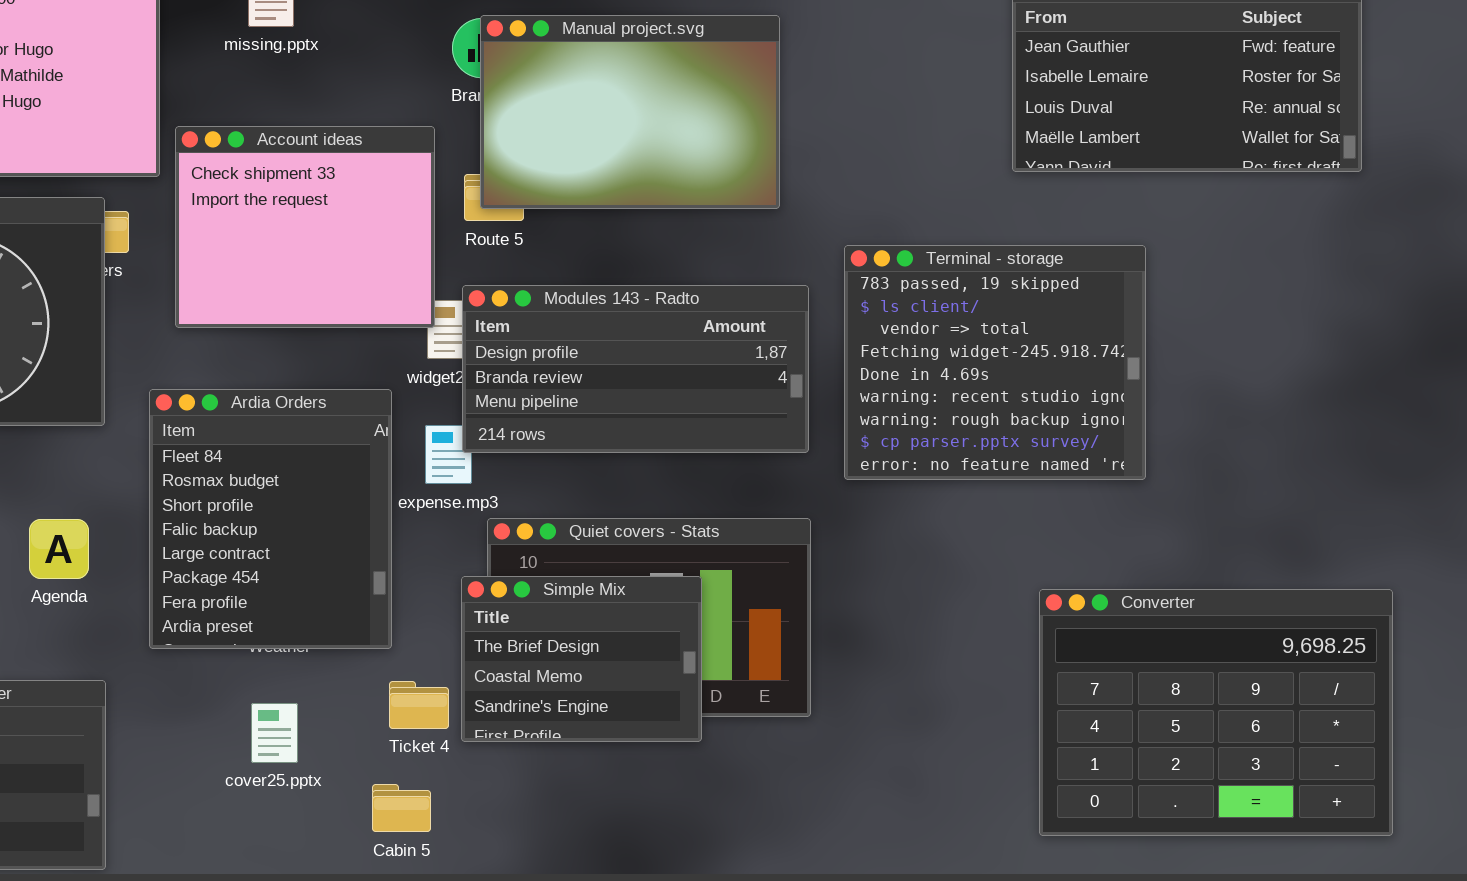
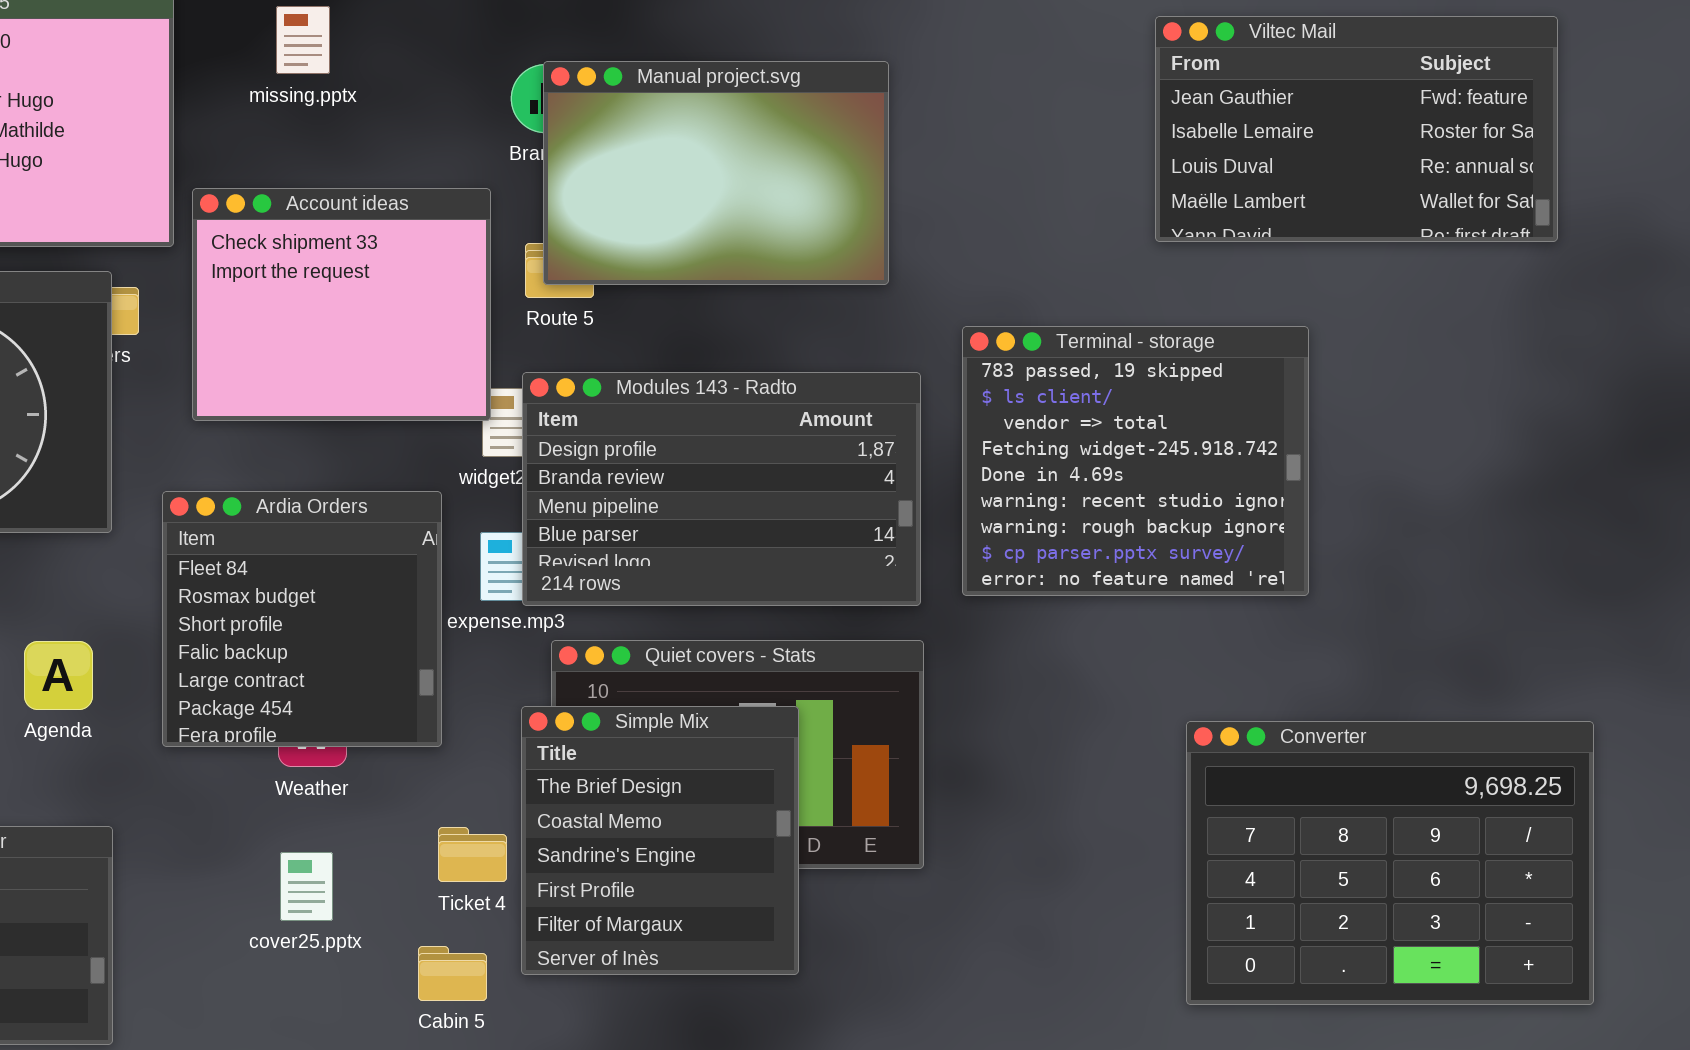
Modules 143 - Radto: [462,285,809,453] -> [522,372,921,606], resized
Ardia Orders: [149,389,392,649] -> [162,491,442,747], resized
Simple Mix: [461,576,702,742] -> [521,706,799,975], resized

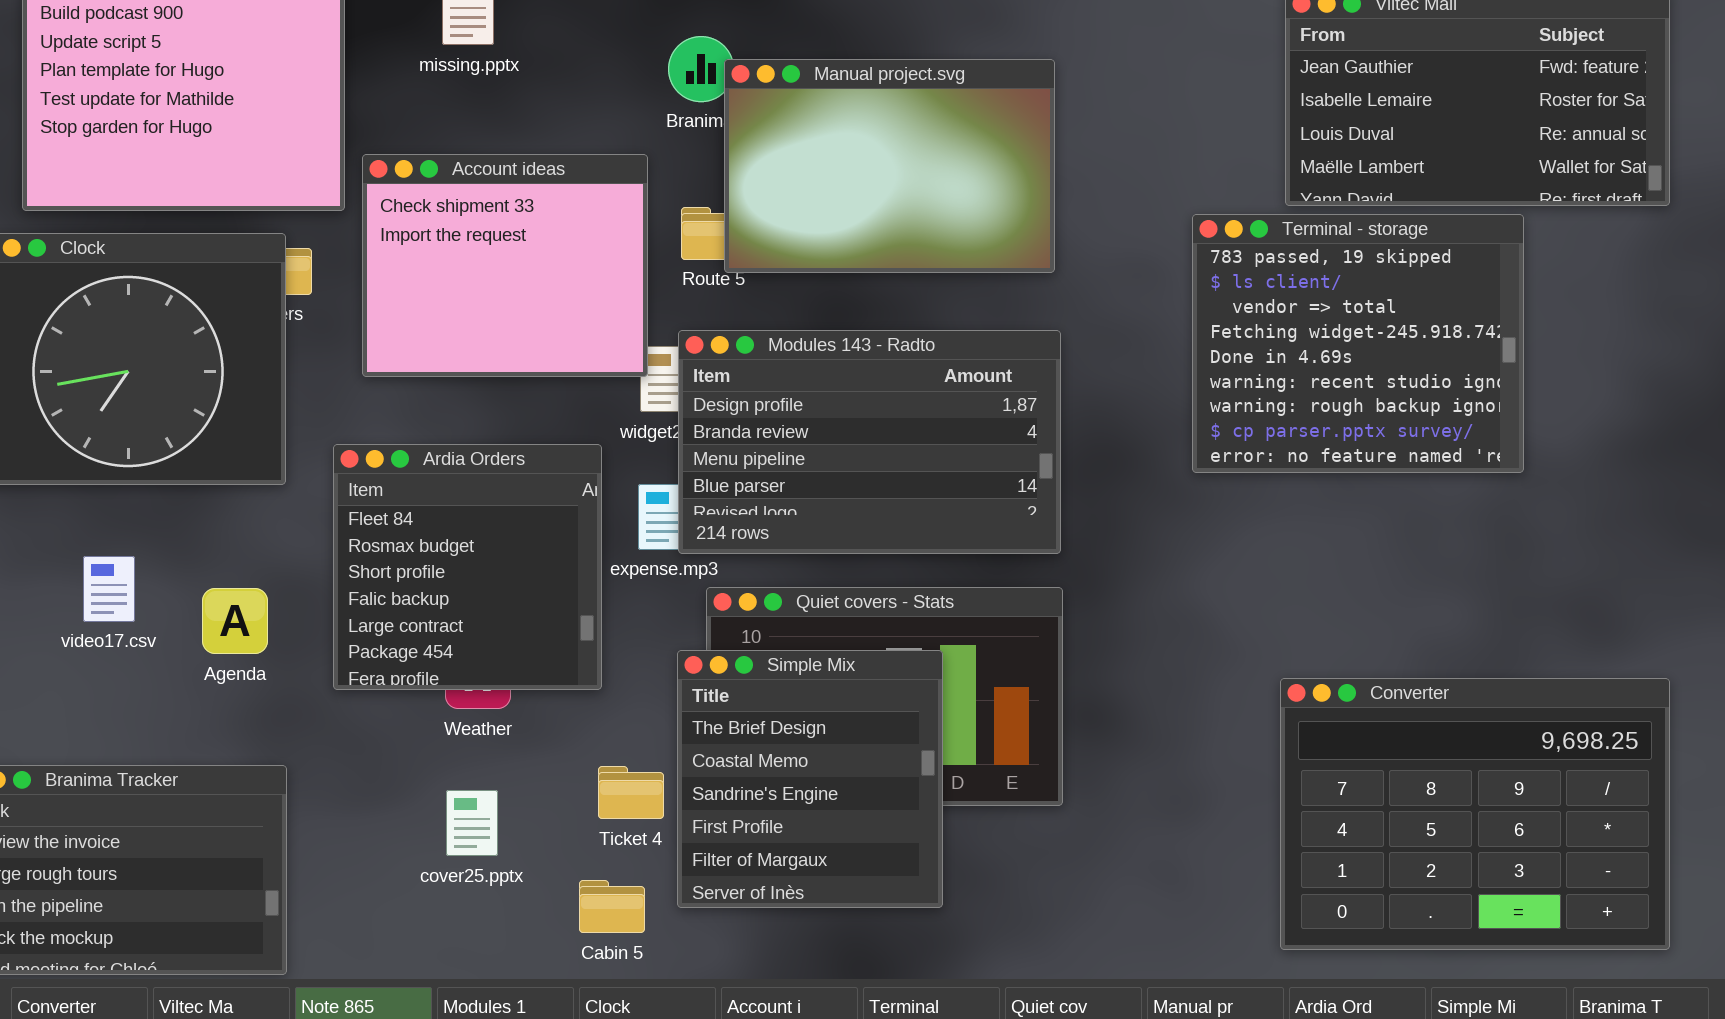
Manual project.svg: [543,61,889,285] -> [724,59,1055,273], moved
Terminal - storage: [962,326,1309,596] -> [1192,214,1524,473], moved
Converter: [1186,721,1594,1005] -> [1280,678,1670,950], moved

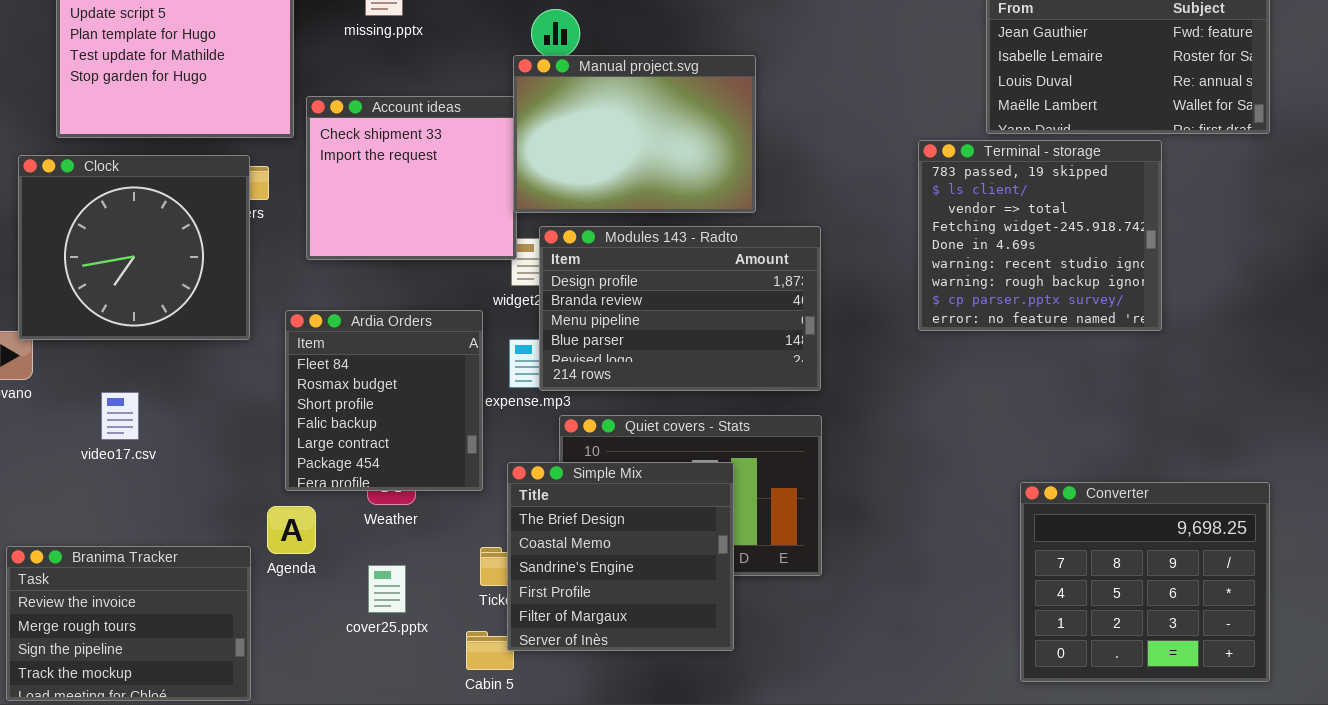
Manual project.svg: [724,59,1055,273] -> [513,55,756,213], moved
Agenda: [202,588,268,654] -> [267,506,316,554], moved
Simple Mix: [677,650,943,908] -> [507,462,734,651], resized
Converter: [1280,678,1670,950] -> [1020,482,1270,682], resized

